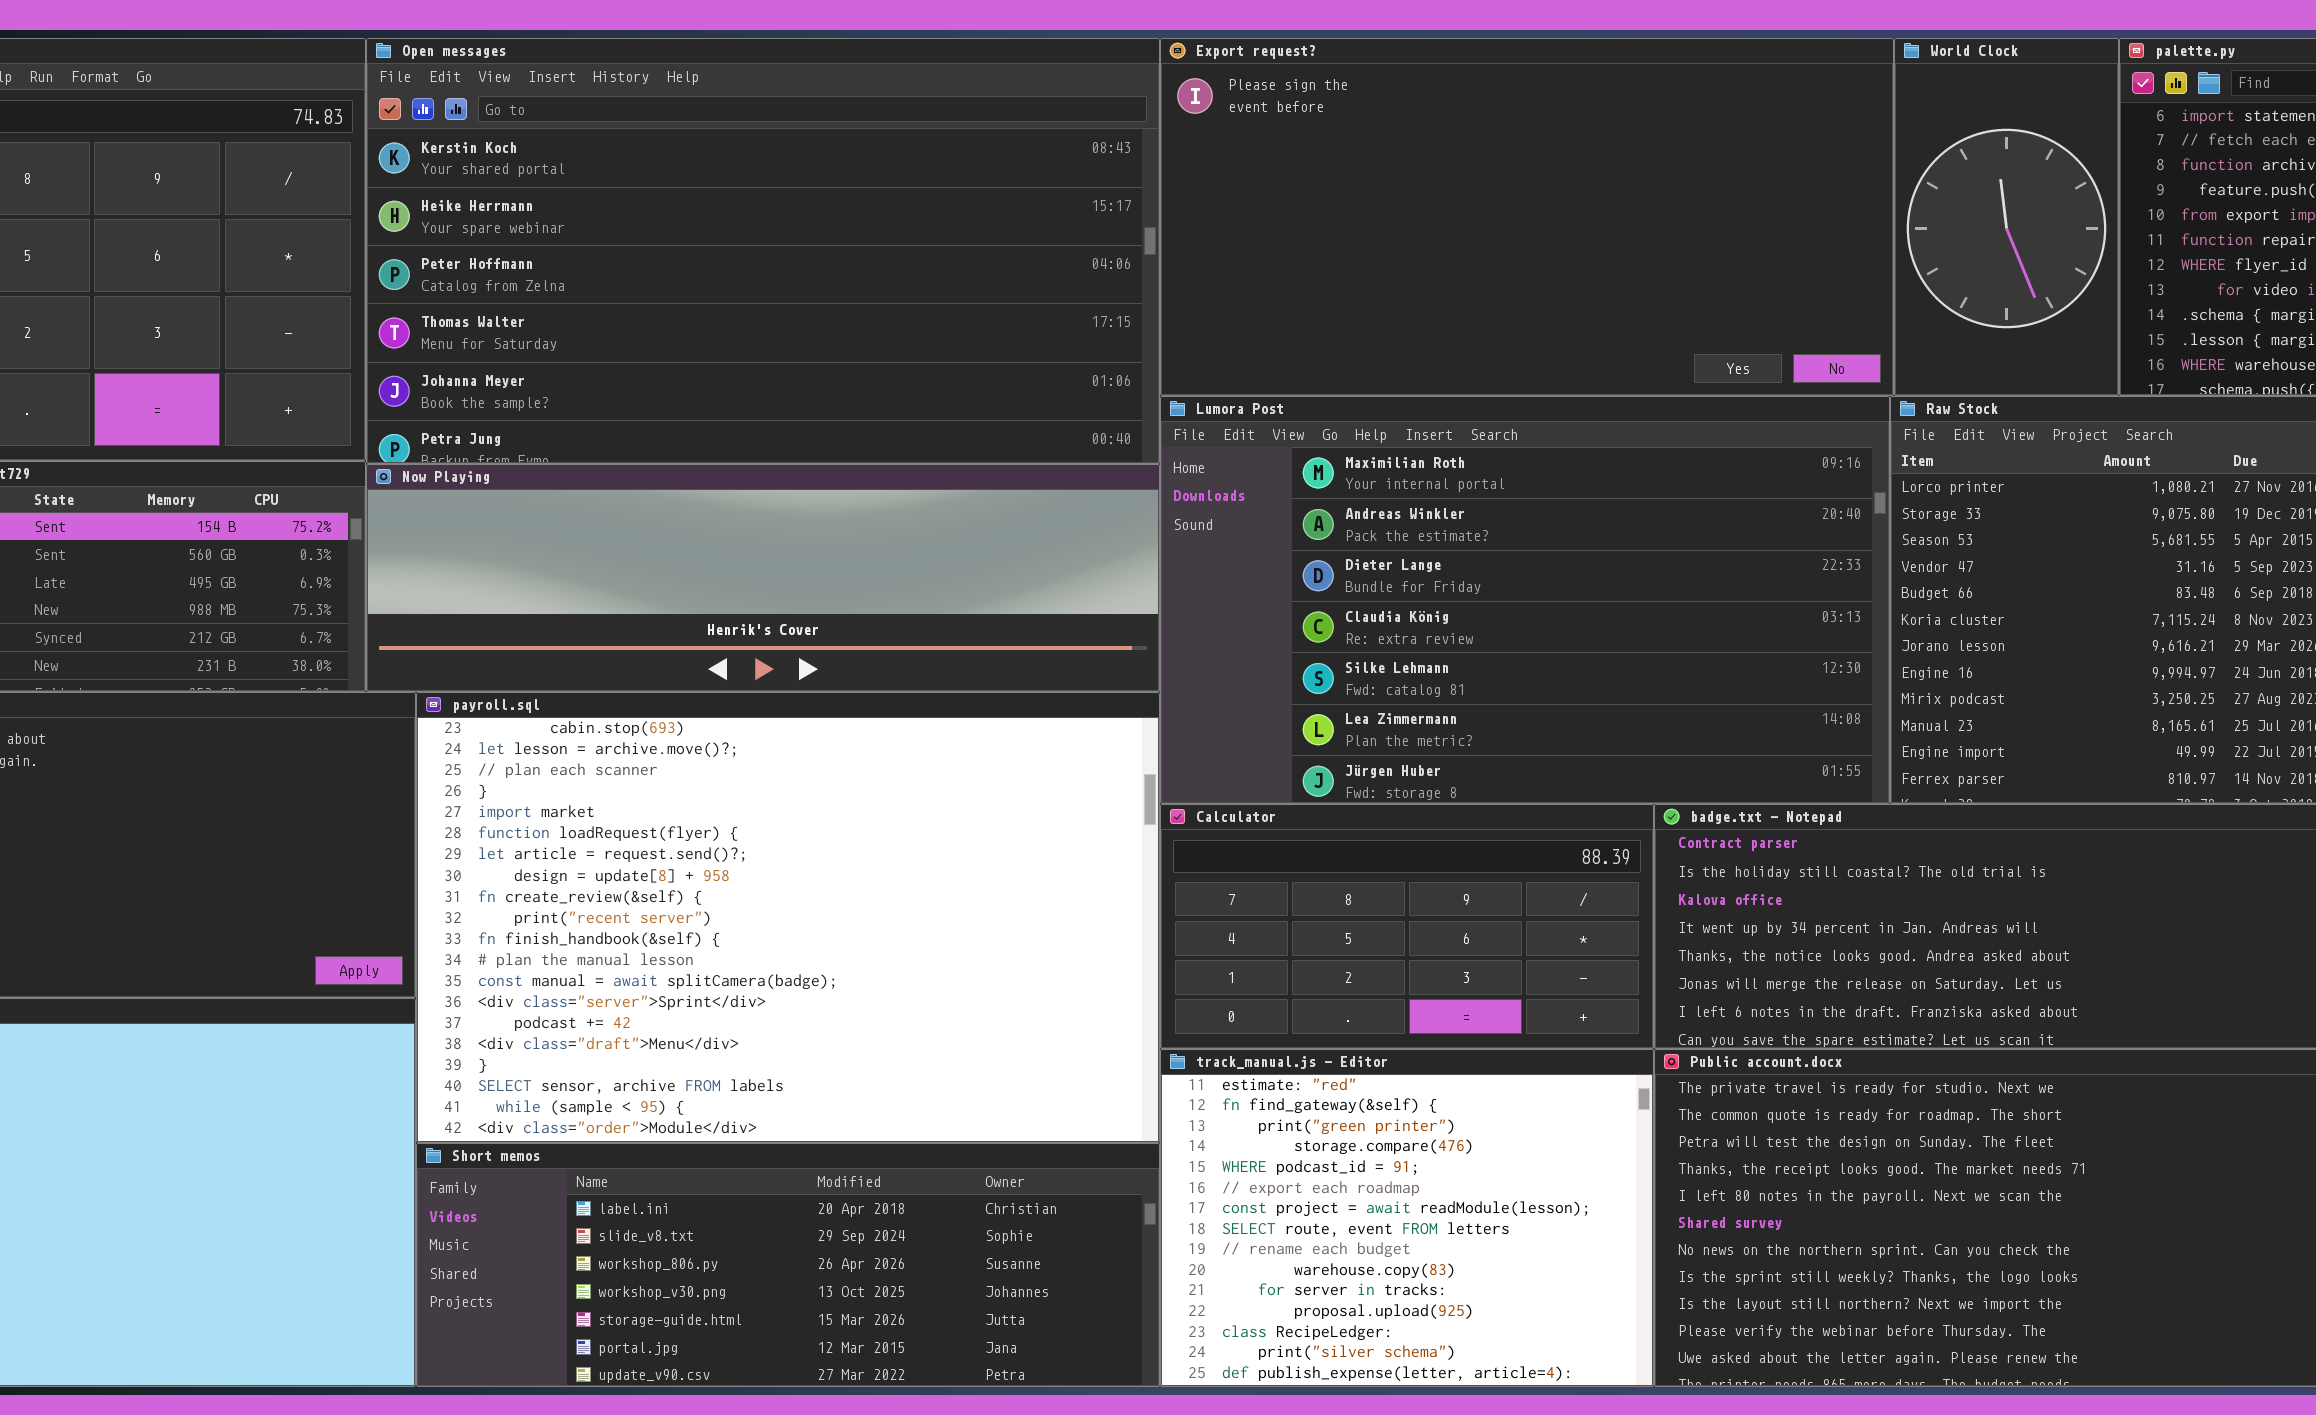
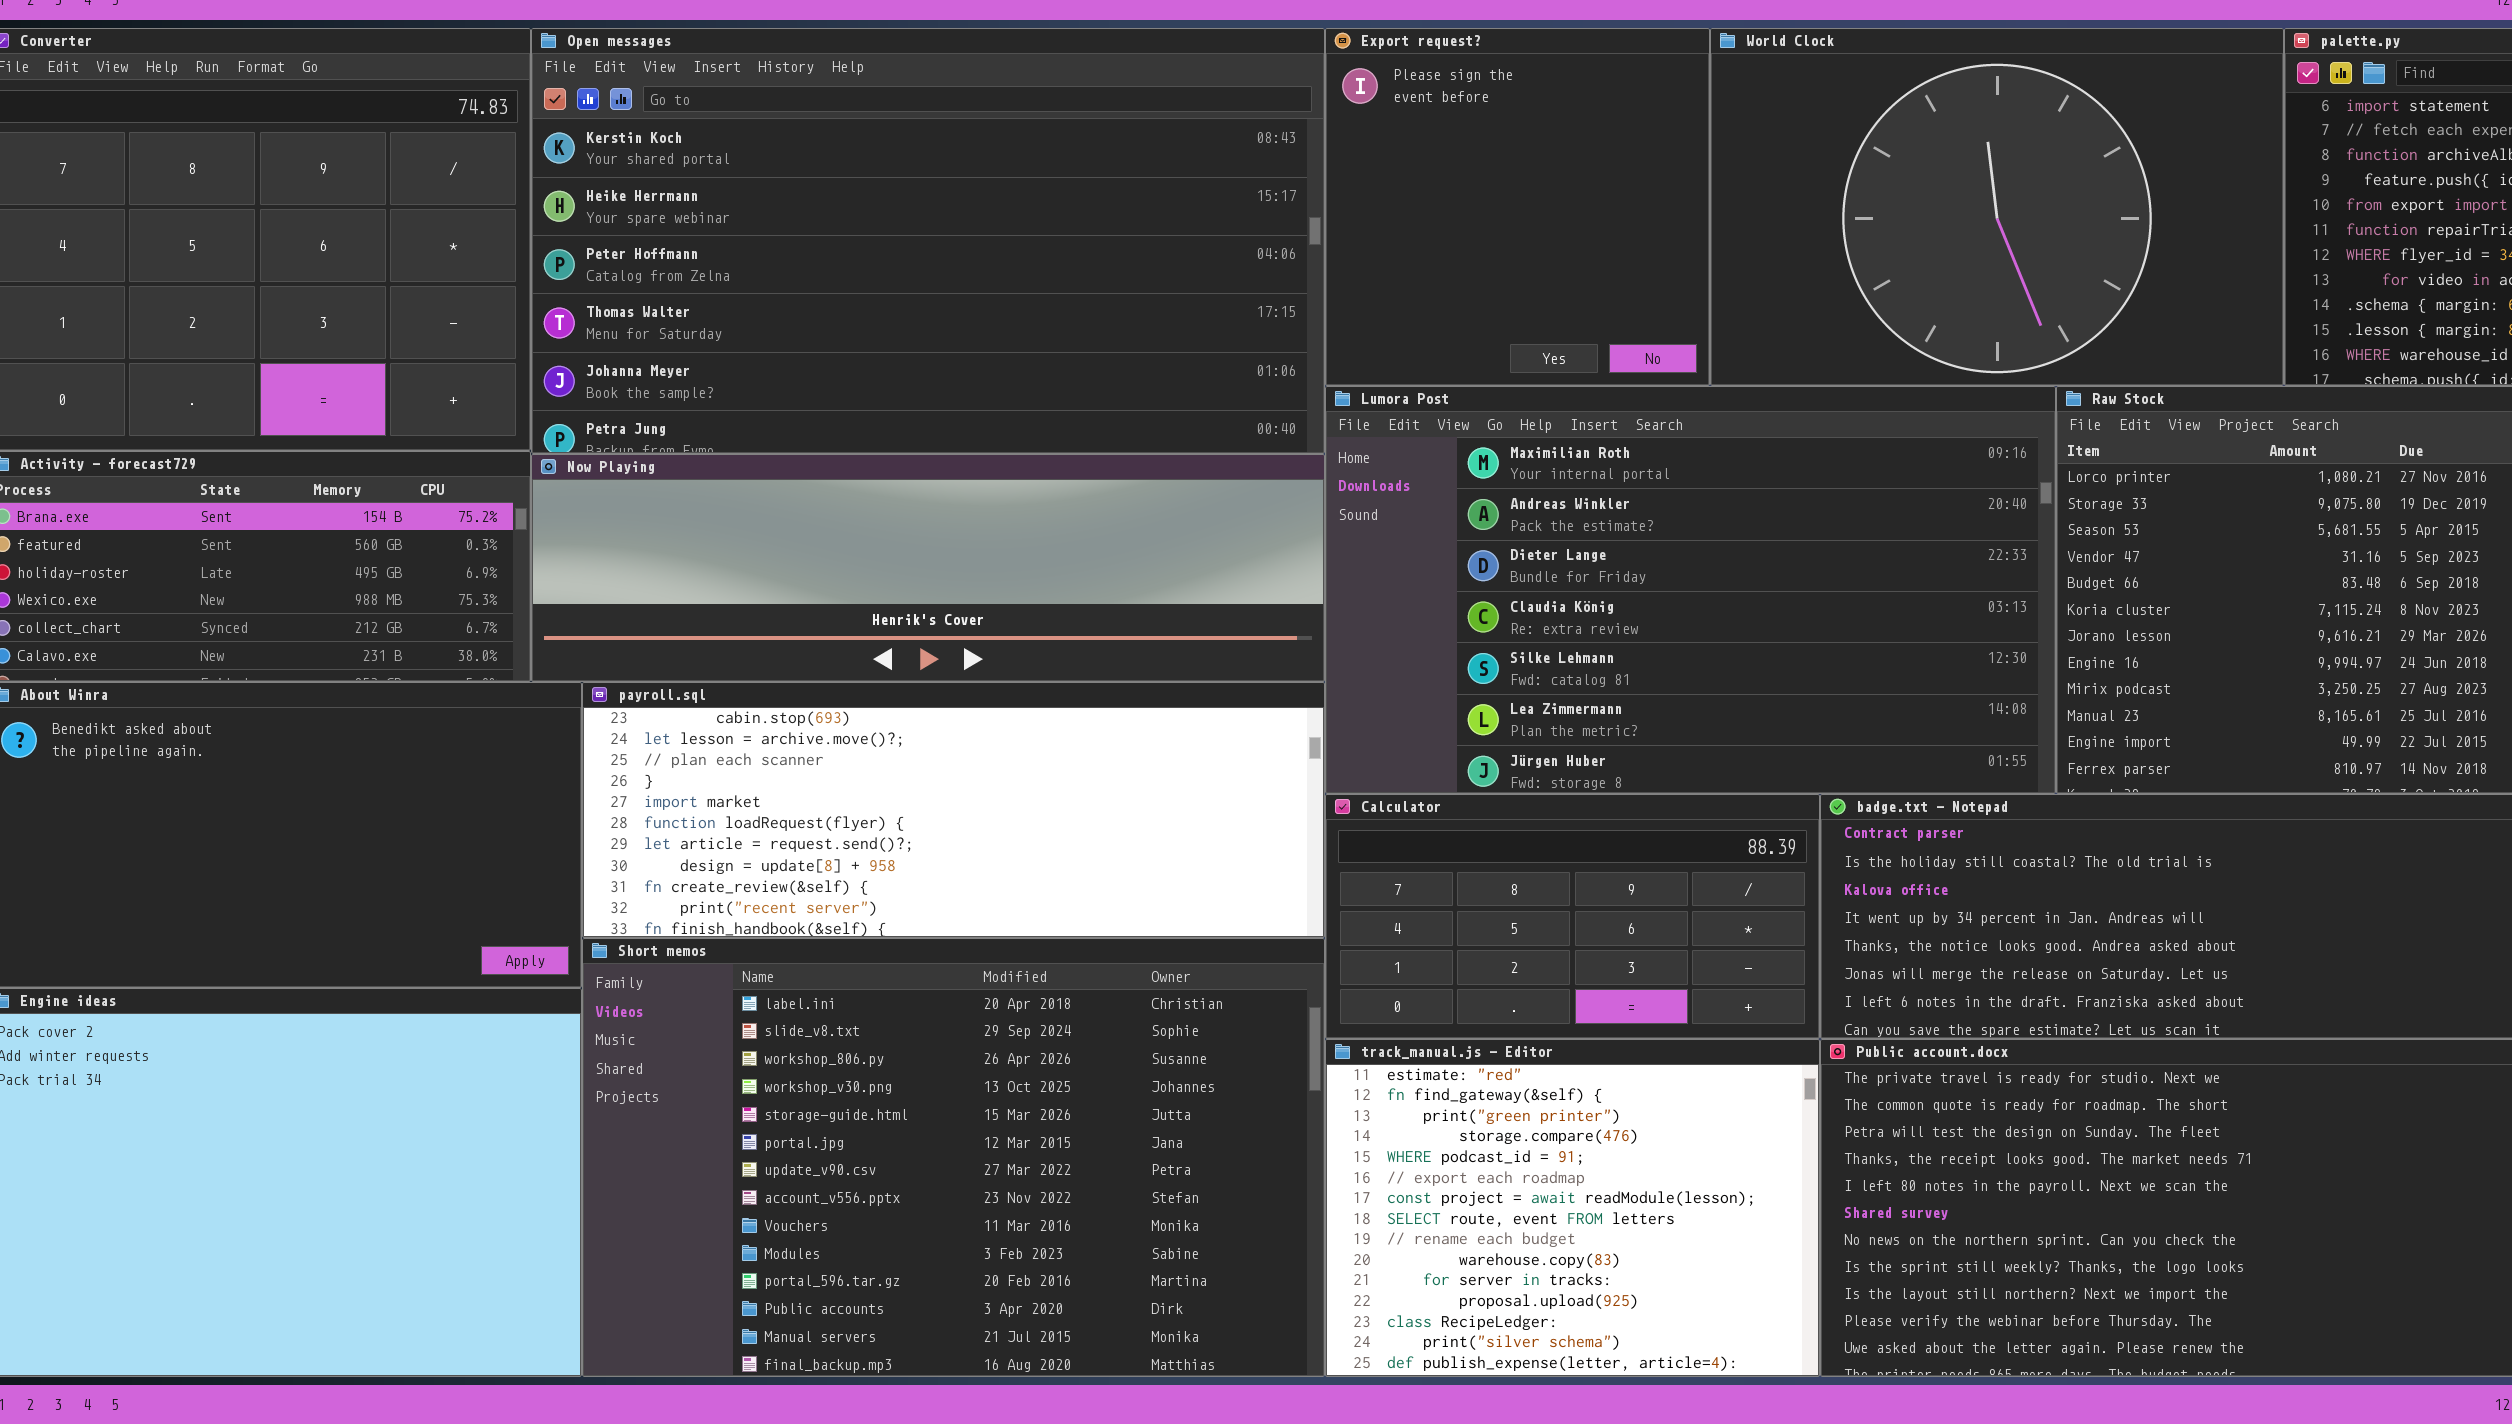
Export request?: [1160,38,1894,396] -> [1325,28,1710,386], resized
World Clock: [1894,38,2119,396] -> [1710,28,2284,386], resized
payroll.sql: [416,692,1160,1143] -> [582,682,1325,938], resized
Short memos: [416,1143,1160,1387] -> [582,938,1325,1377], resized

